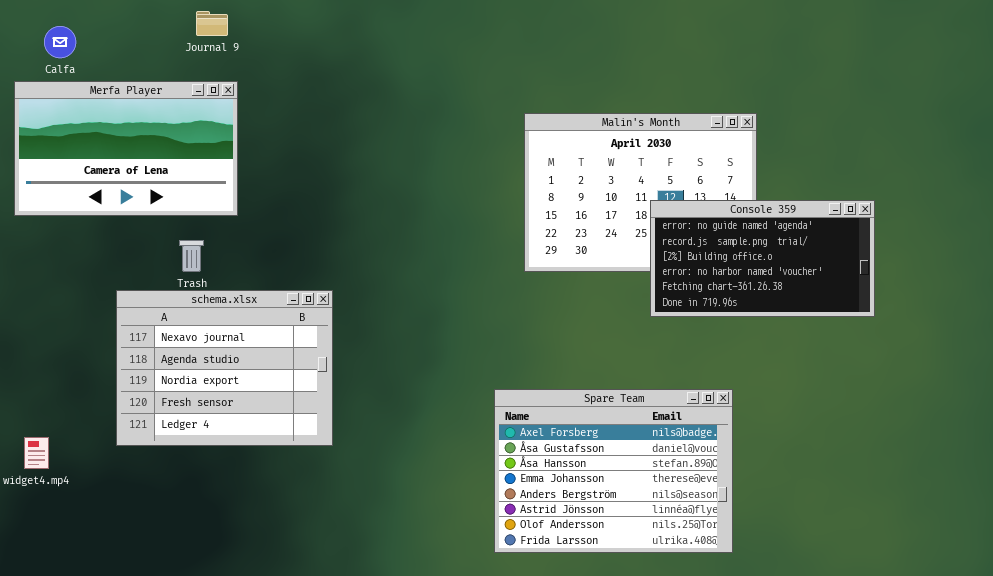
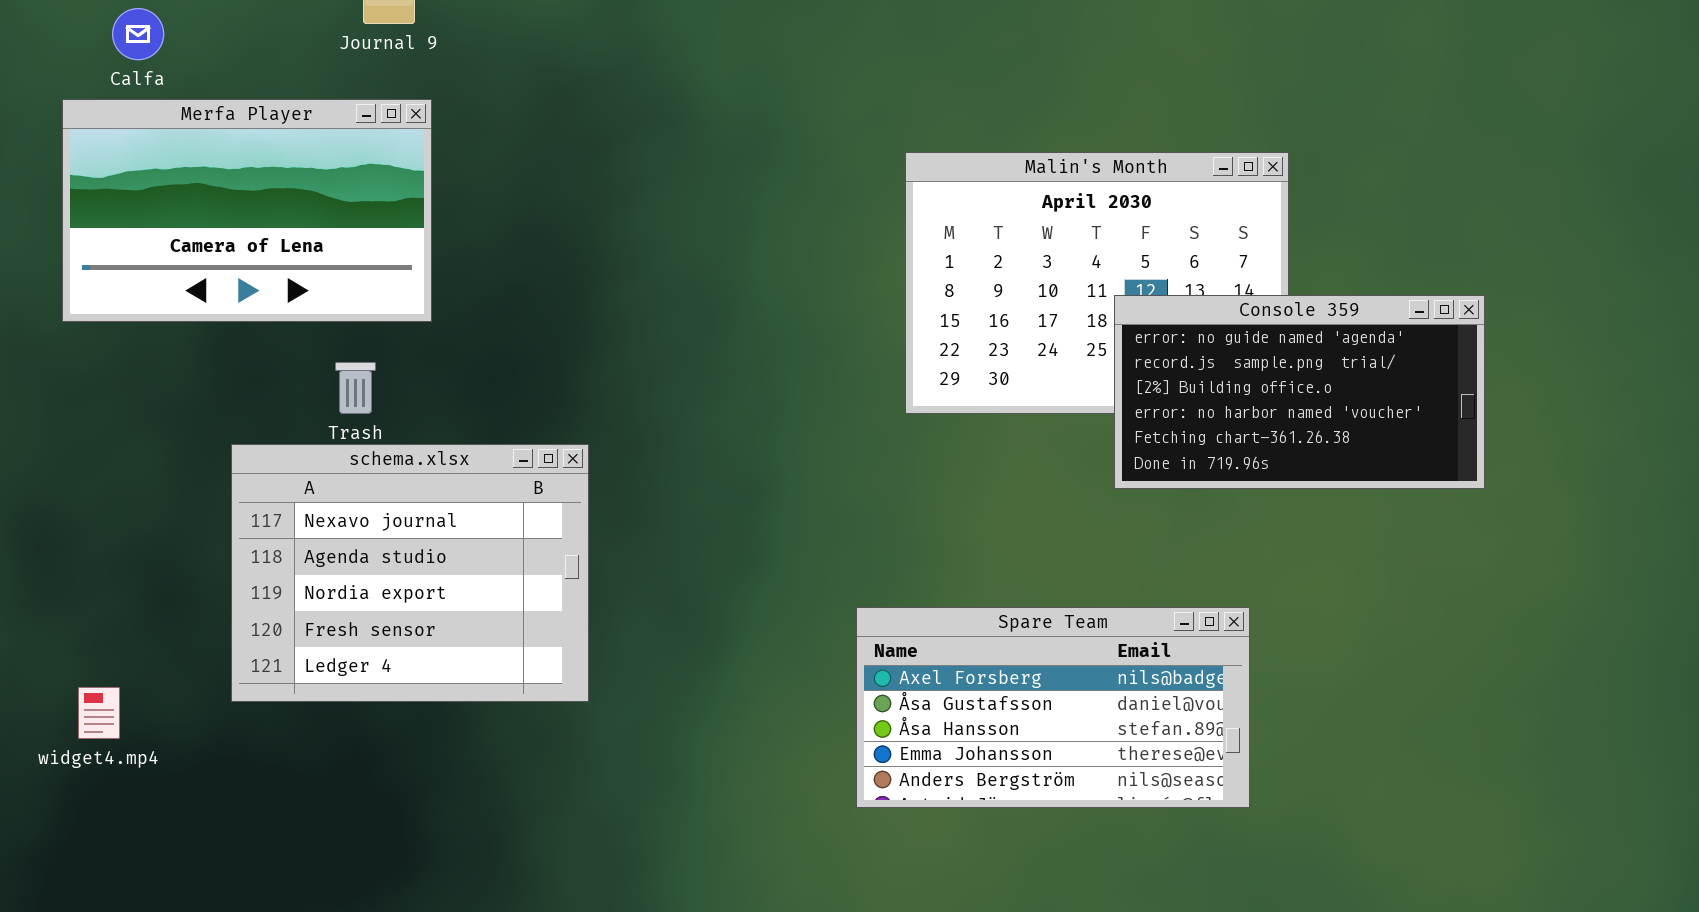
Spare Team: [494,389,733,553] -> [856,607,1250,808], resized

